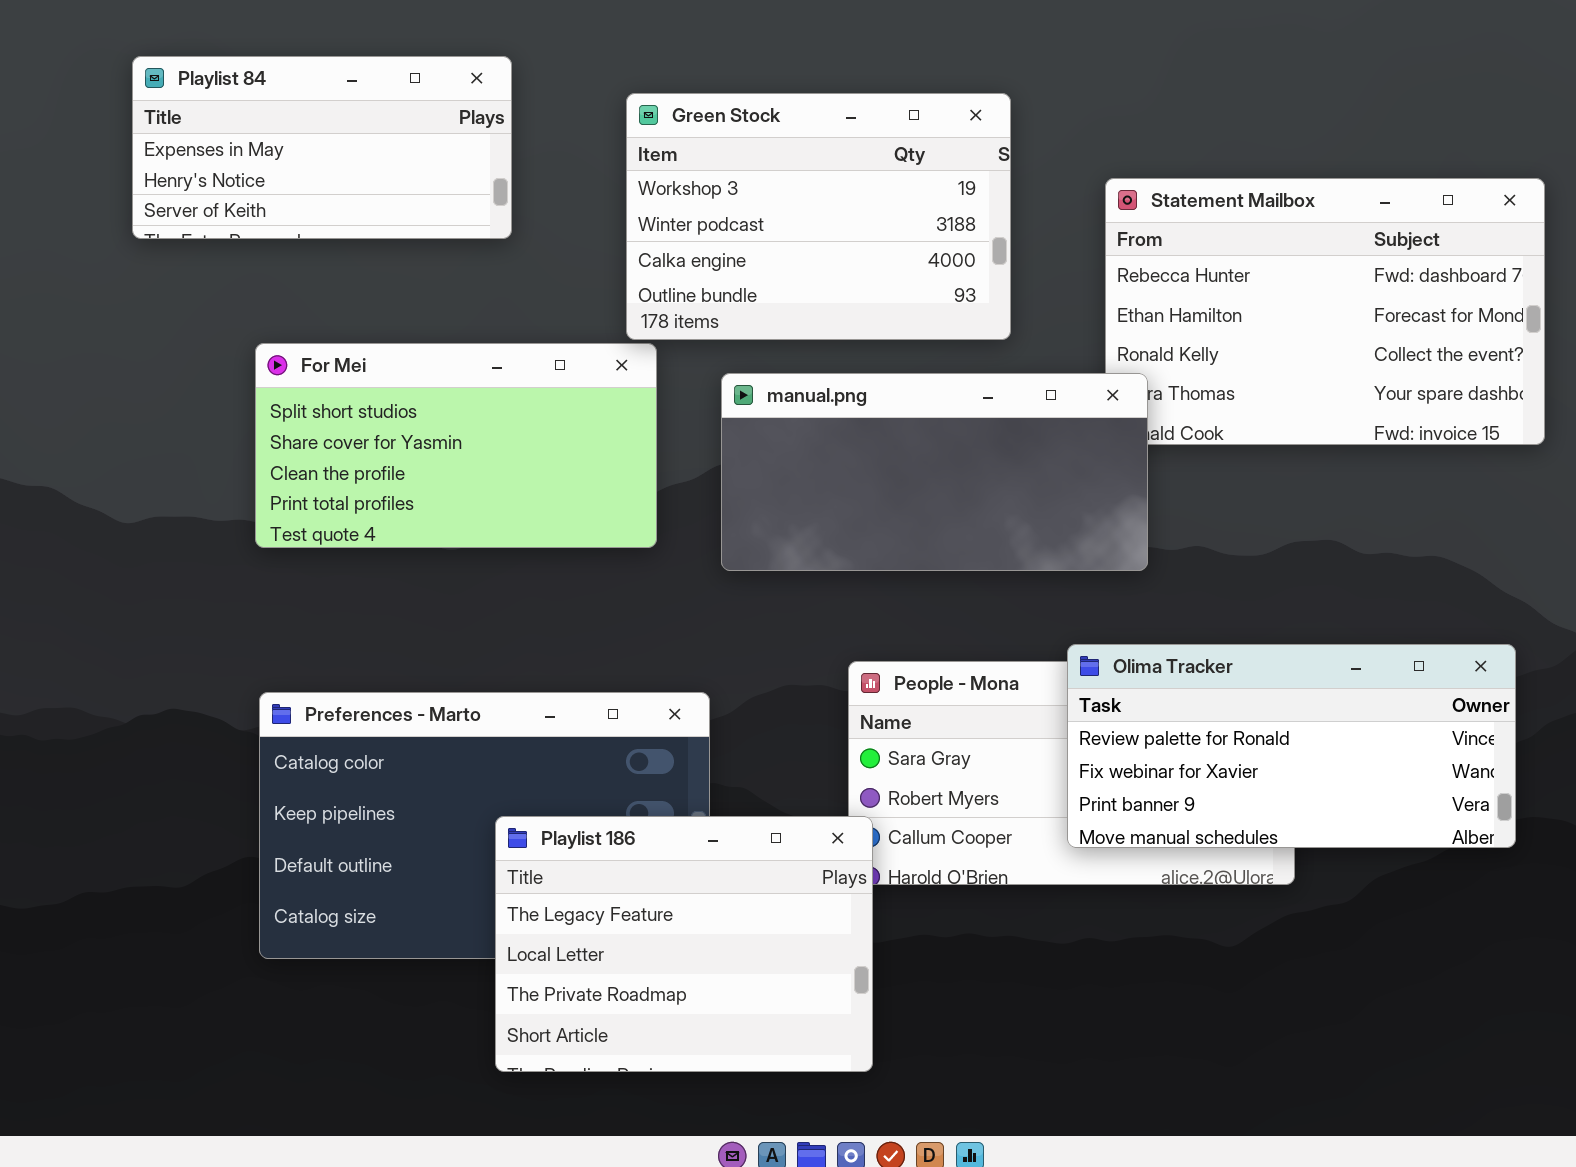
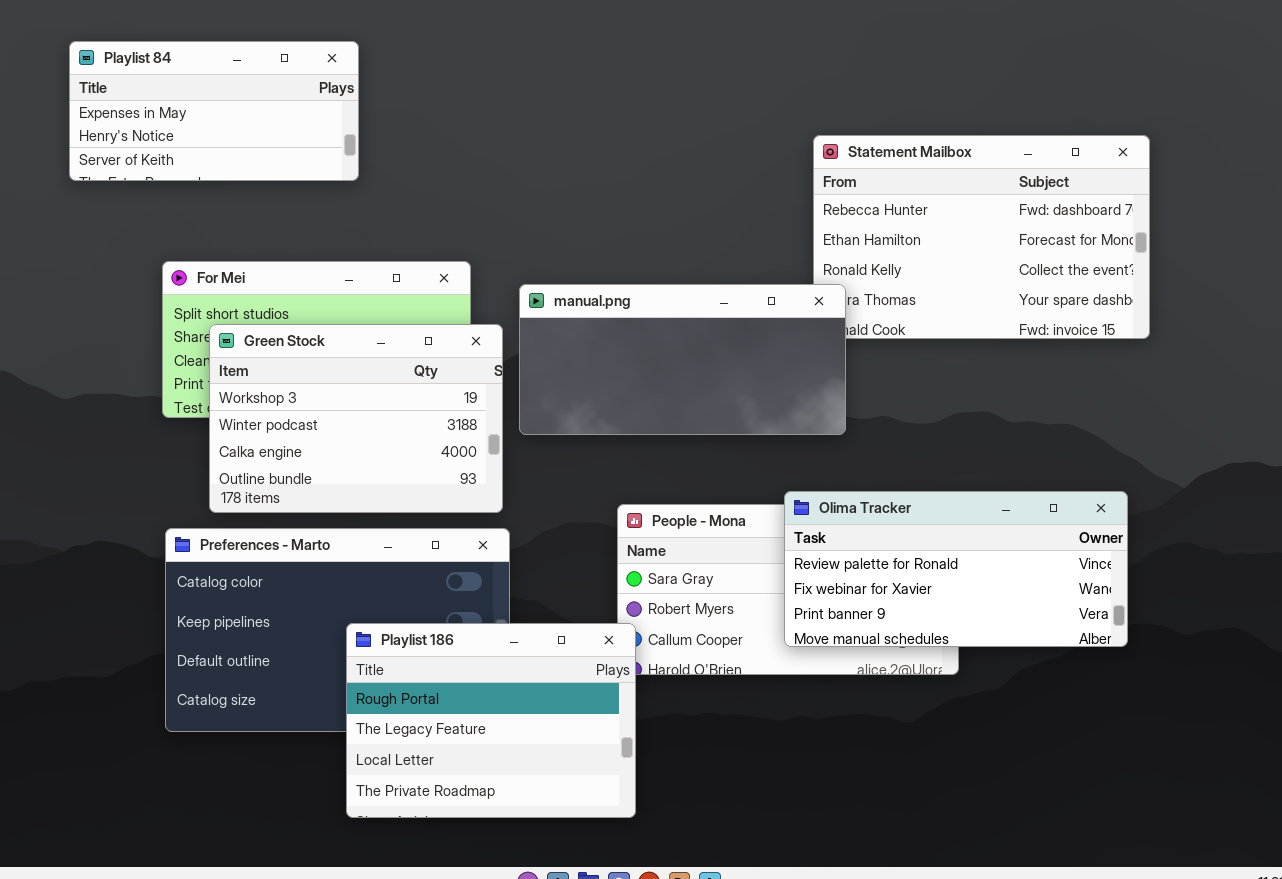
Green Stock: [626,93,1011,340] -> [209,324,503,513], moved
Playlist 186: [495,816,873,1072] -> [346,623,636,818], scrolled up 1 row

